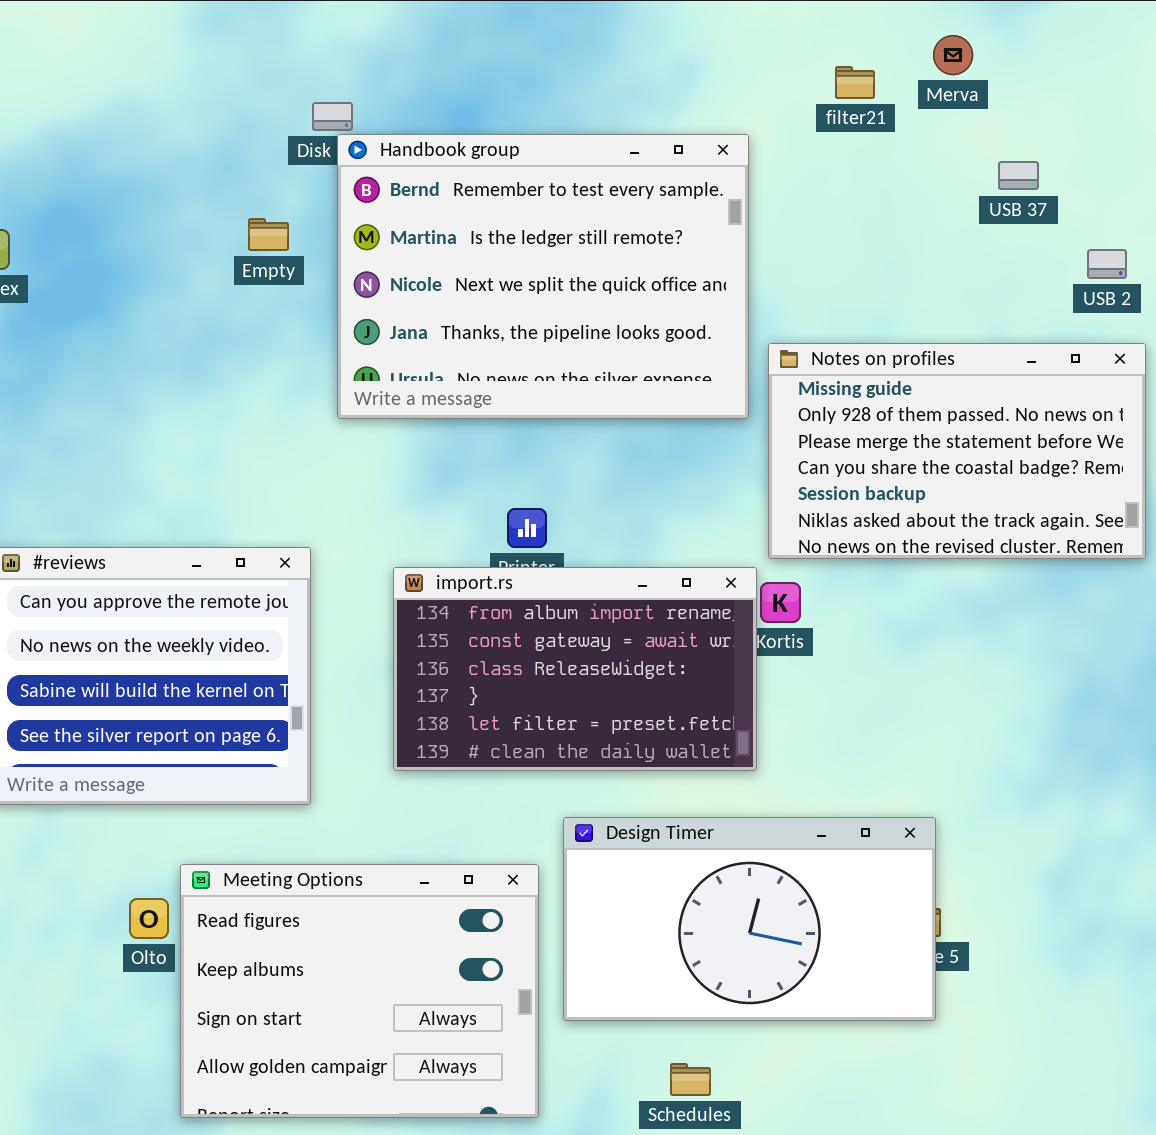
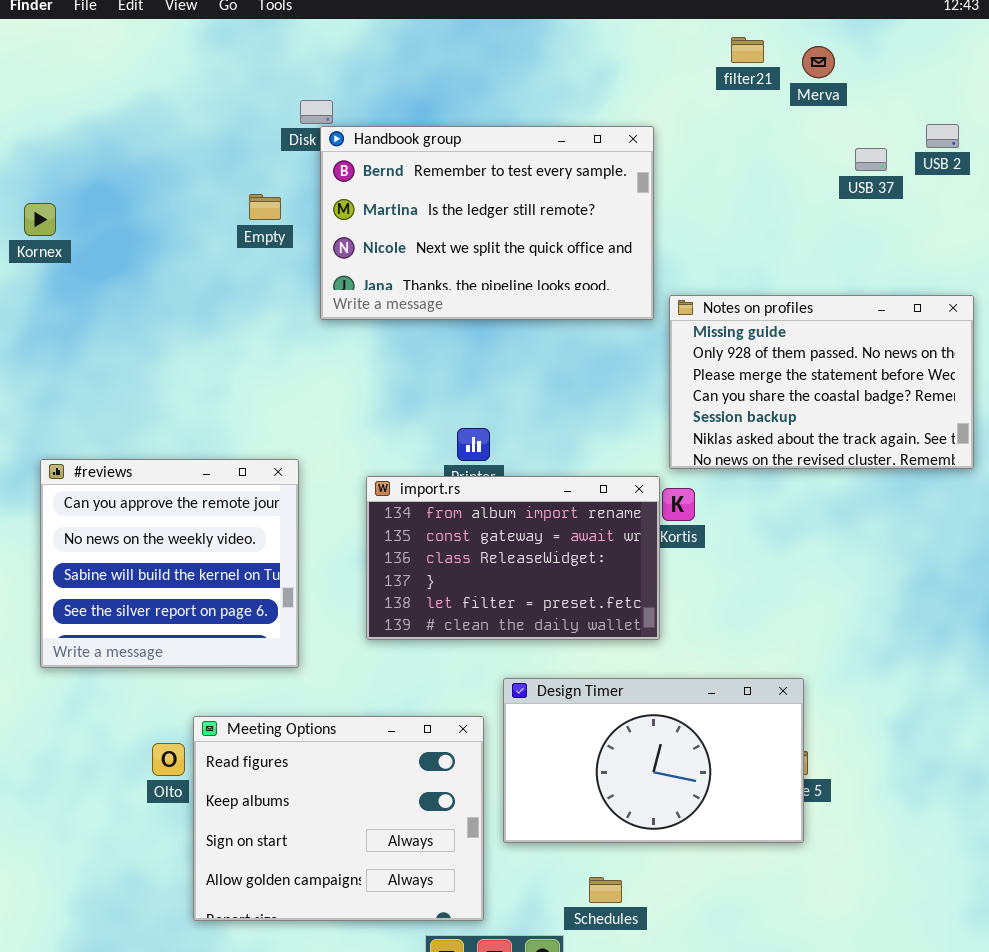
filter21: [835,66,875,99] -> [731,37,764,63], moved
Handbook group: [337,134,749,419] -> [320,126,654,320], resized
USB 2: [1087,249,1127,279] -> [926,124,959,148], moved

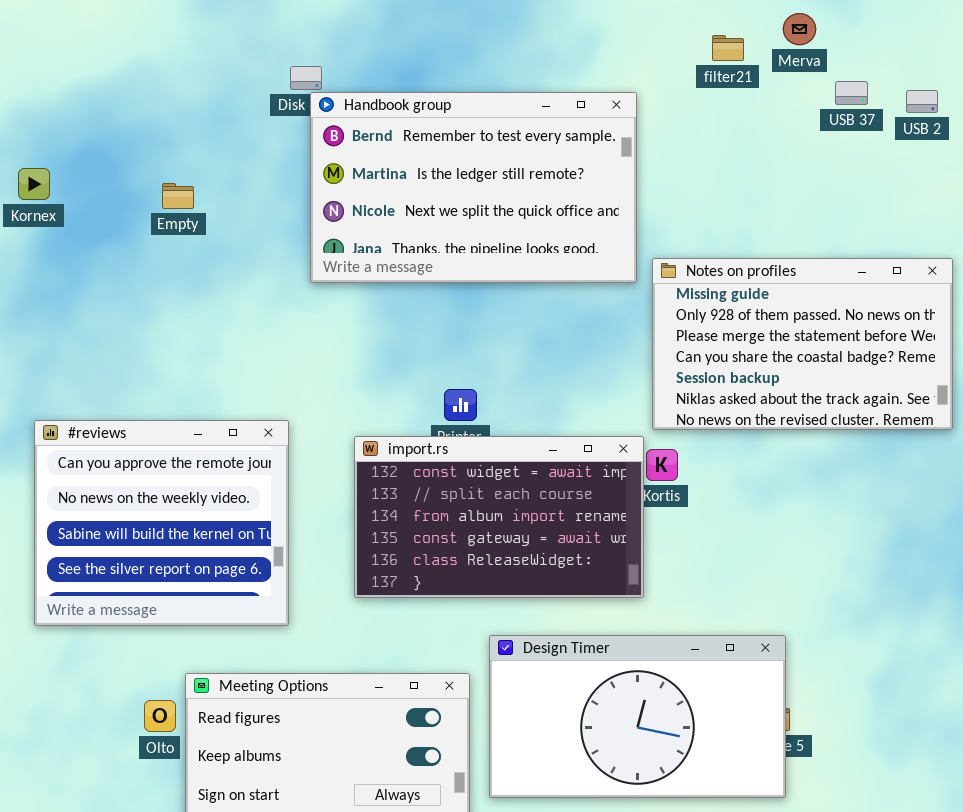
filter21: [731,37,764,63] -> [712,35,744,61], moved
USB 37: [855,148,887,171] -> [835,81,868,105], moved
Empty: [249,194,281,220] -> [162,183,194,209], moved
import.rs: [366,476,660,640] -> [354,436,644,598], scrolled up 2 rows

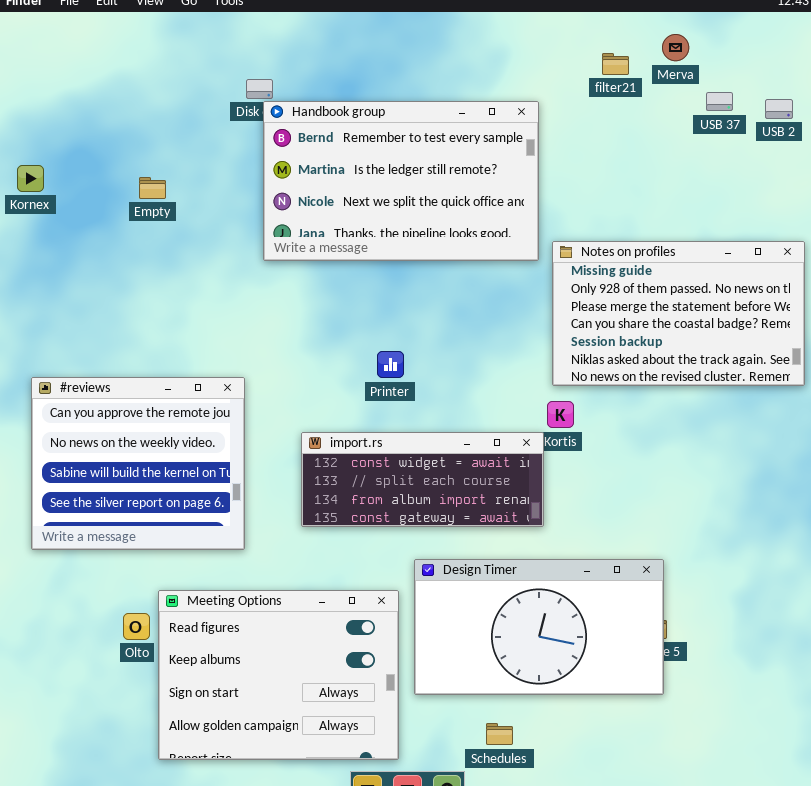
import.rs: [354,436,644,598] -> [301,432,544,527], resized

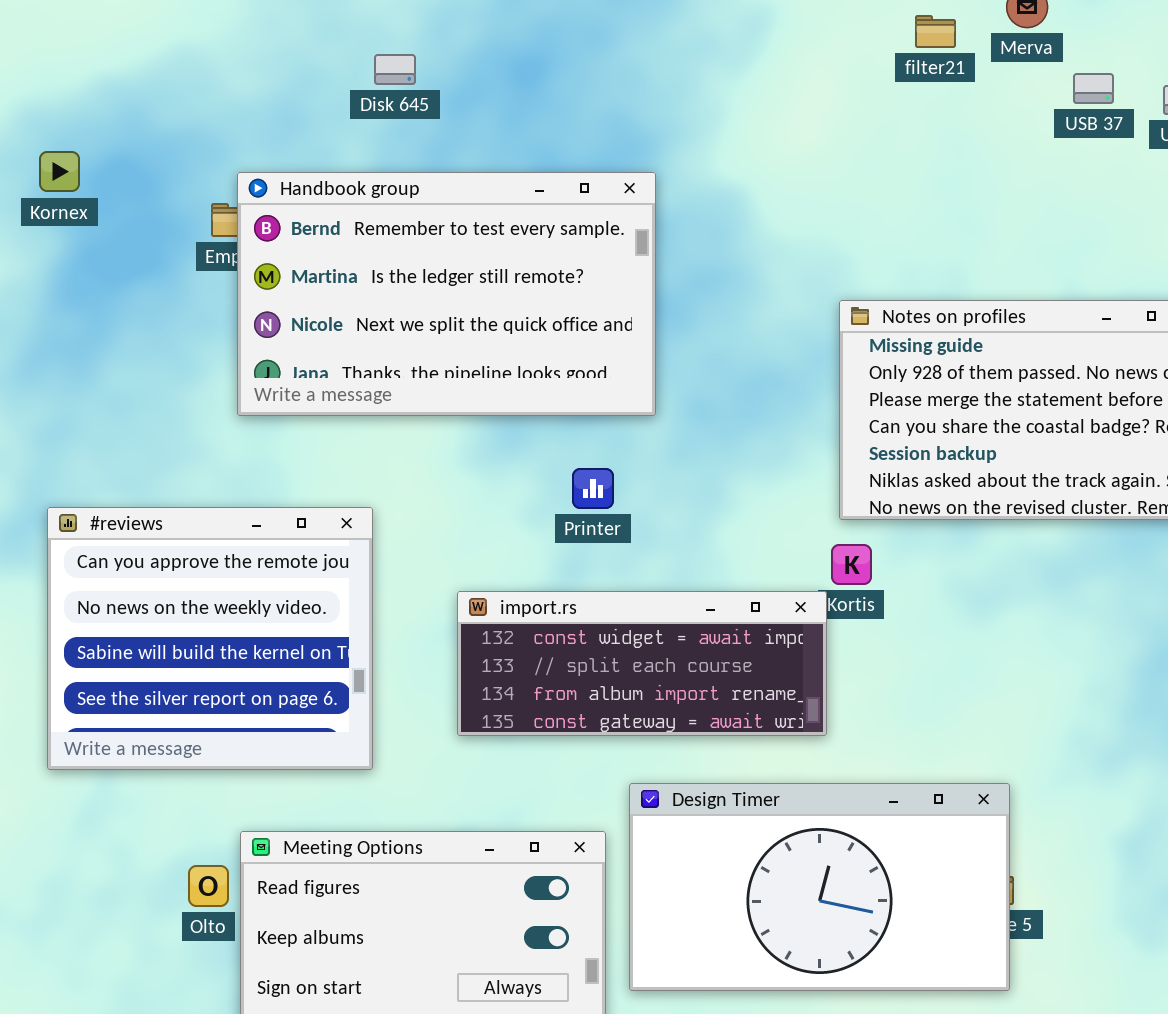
Handbook group: [263,101,539,261] -> [237,172,656,416], moved
Kornex: [17,165,44,192] -> [39,151,80,192], moved

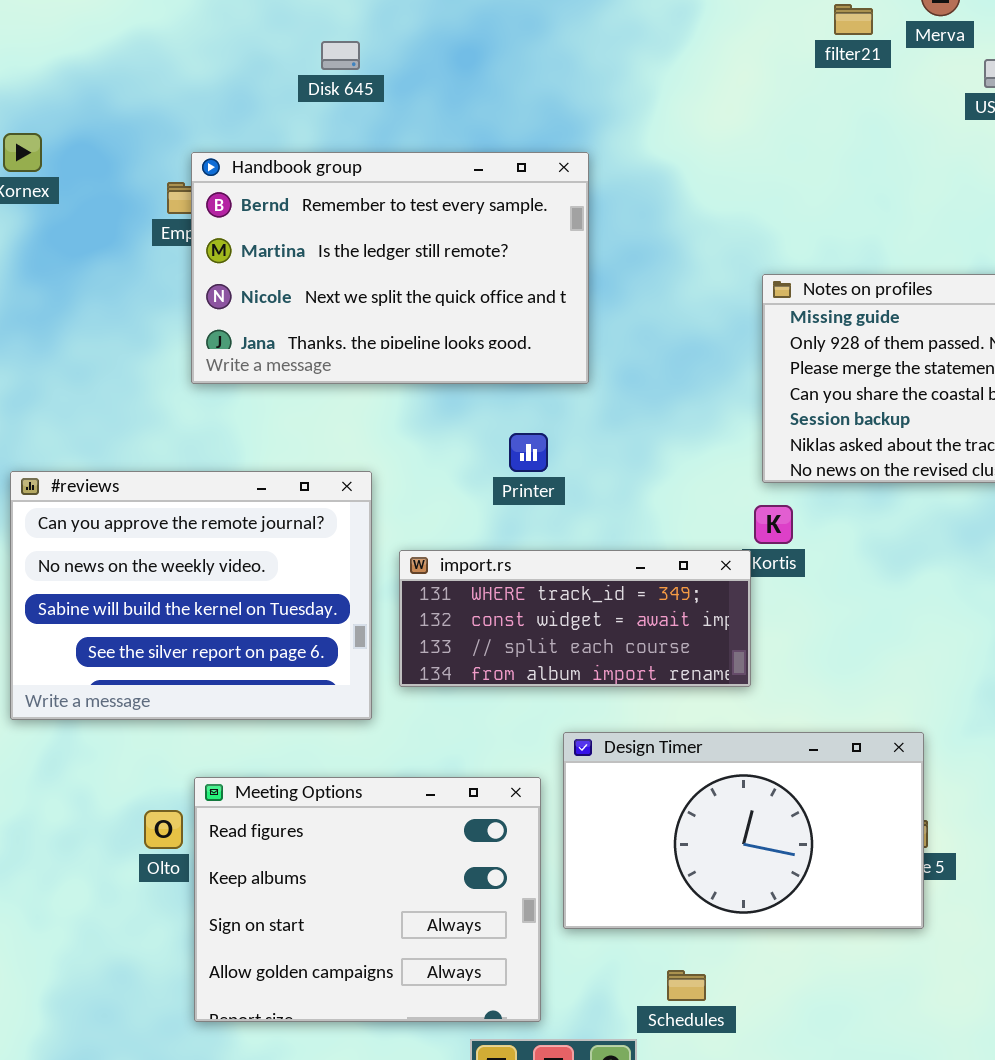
#reviews: [47,507,373,770] -> [10,471,372,720], resized
import.rs: [457,591,827,736] -> [399,550,751,687], scrolled up 1 row

